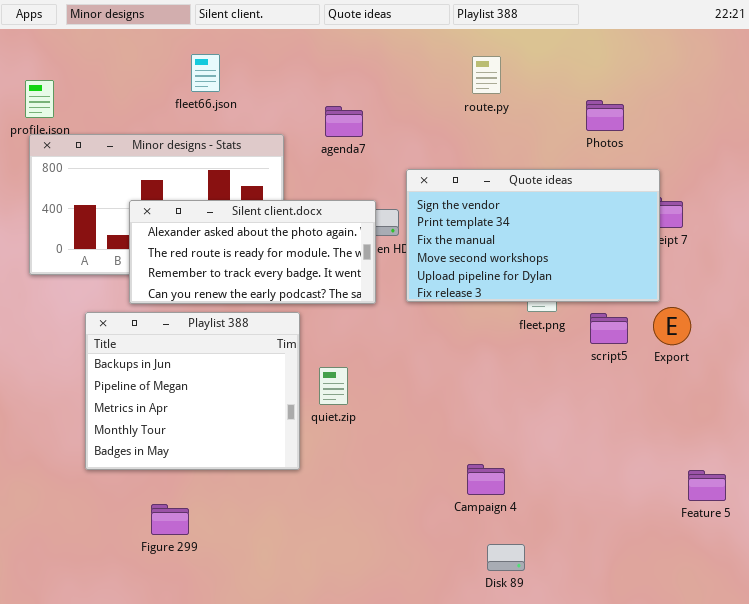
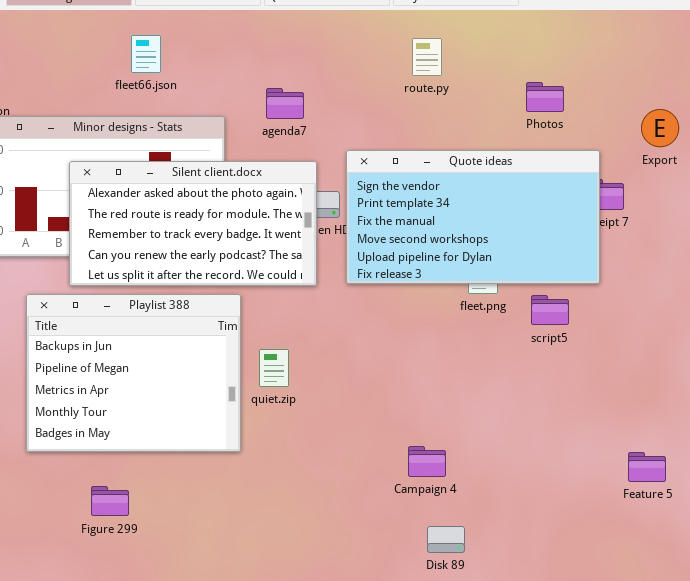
Silent client.docx: [129,200,376,304] -> [69,161,317,286], resized
Export: [653,307,691,345] -> [641,109,679,147], moved

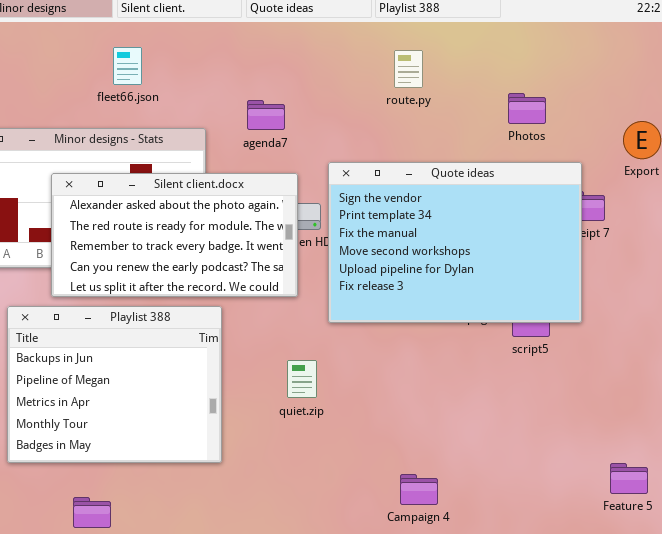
Quote ideas: [346,150,600,284] -> [328,162,582,323], resized
quiet.zip: [259,349,289,387] -> [287,360,317,398], moved
Campaign 4: [408,446,446,477] -> [400,474,438,505], moved

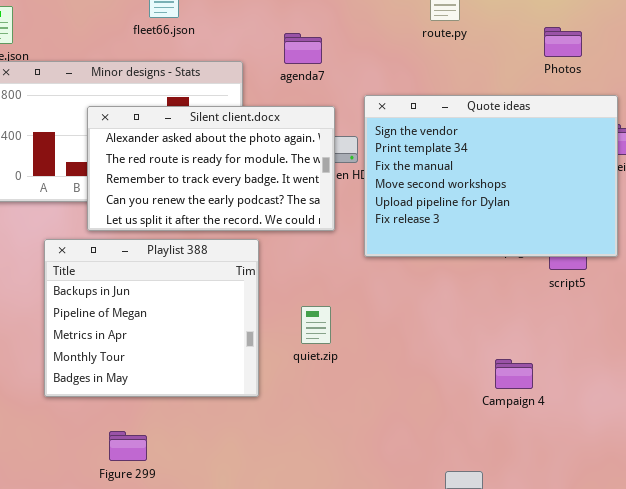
quiet.zip: [287,360,317,398] -> [301,306,331,344], moved
Campaign 4: [400,474,438,505] -> [495,359,533,389], moved

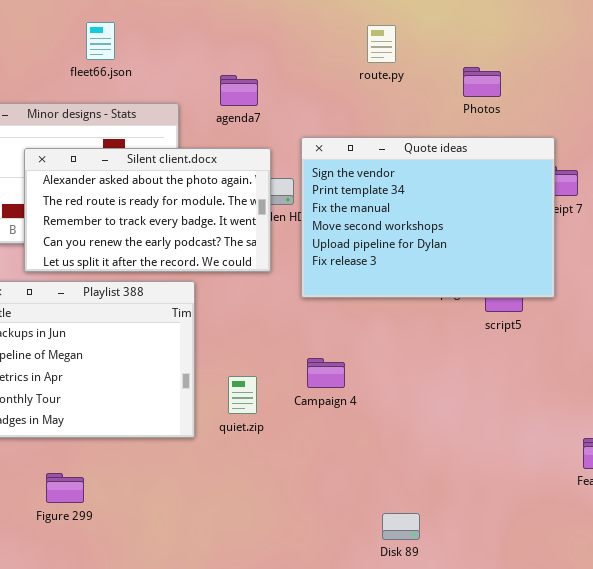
Photos: [544,27,582,57] -> [463,67,501,97], moved
quiet.zip: [301,306,331,344] -> [228,376,257,414], moved
Campaign 4: [495,359,533,389] -> [307,358,345,388], moved

